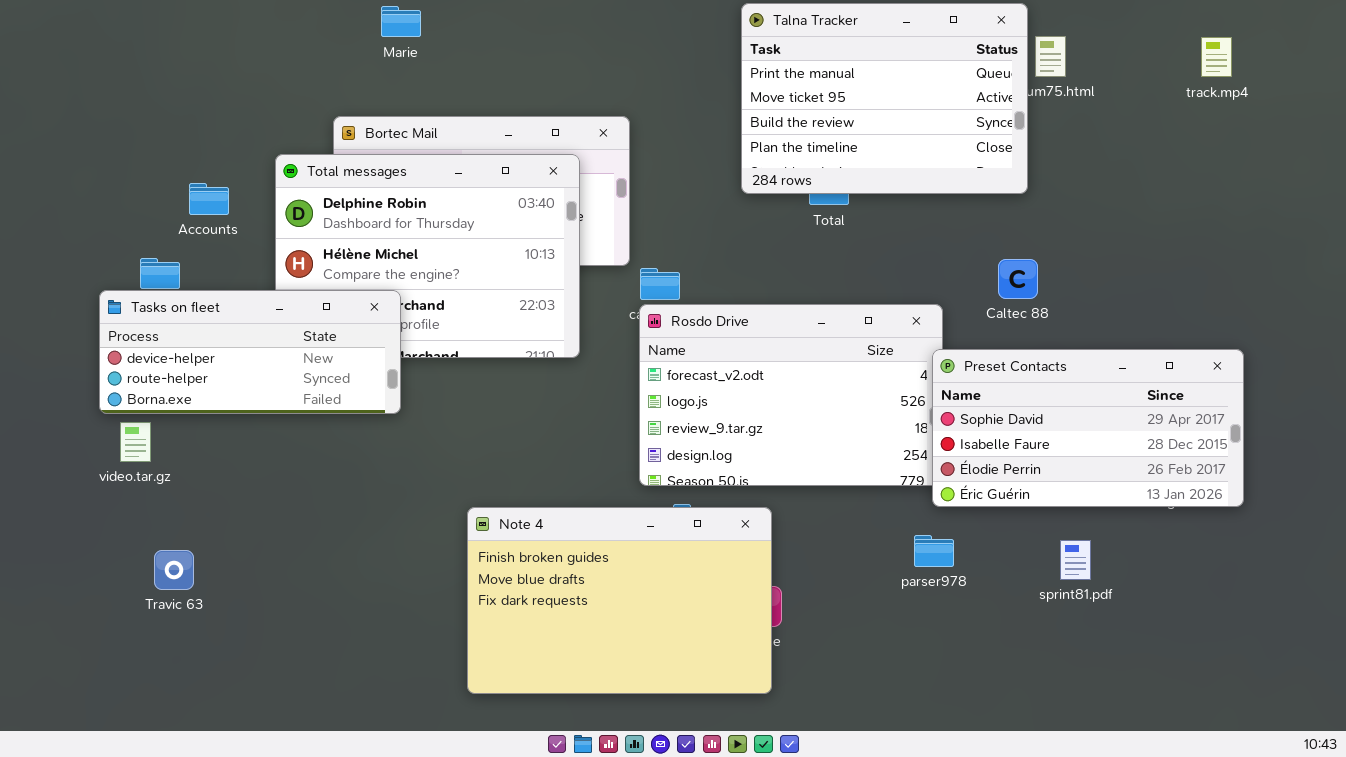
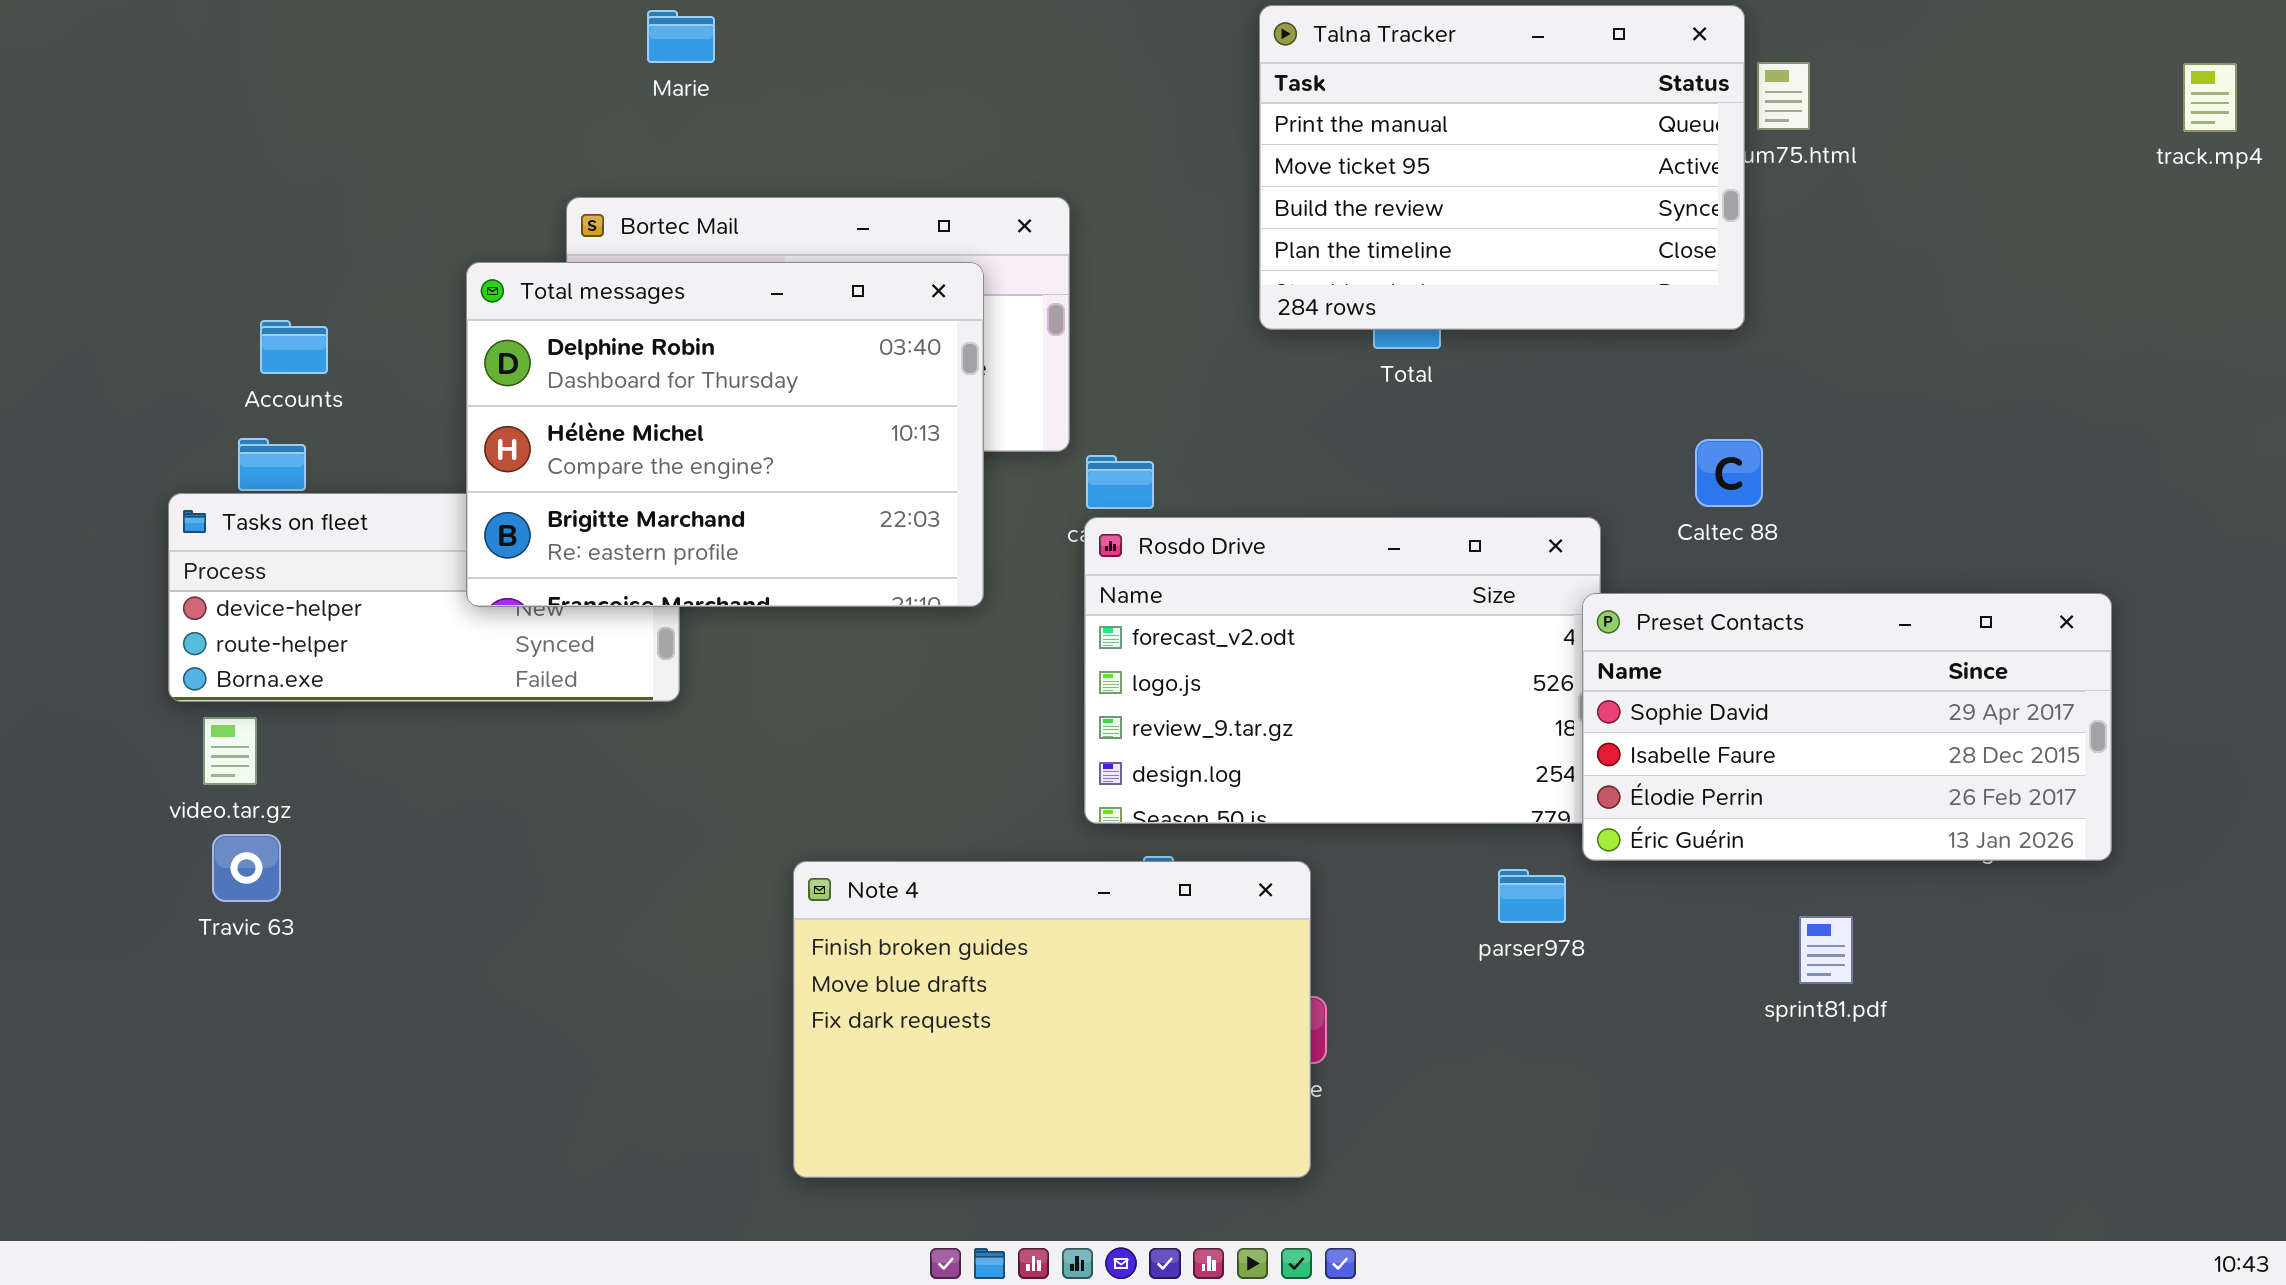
track.mp4: [1201,37,1232,77] -> [2183,63,2237,132], moved
Total messages: [275,154,580,358] -> [466,262,984,607], raised
Accounts: [189,183,229,215] -> [260,320,328,374], moved
parser978: [914,535,954,567] -> [1498,869,1566,923], moved
Travic 63: [154,550,194,590] -> [212,834,281,902], moved

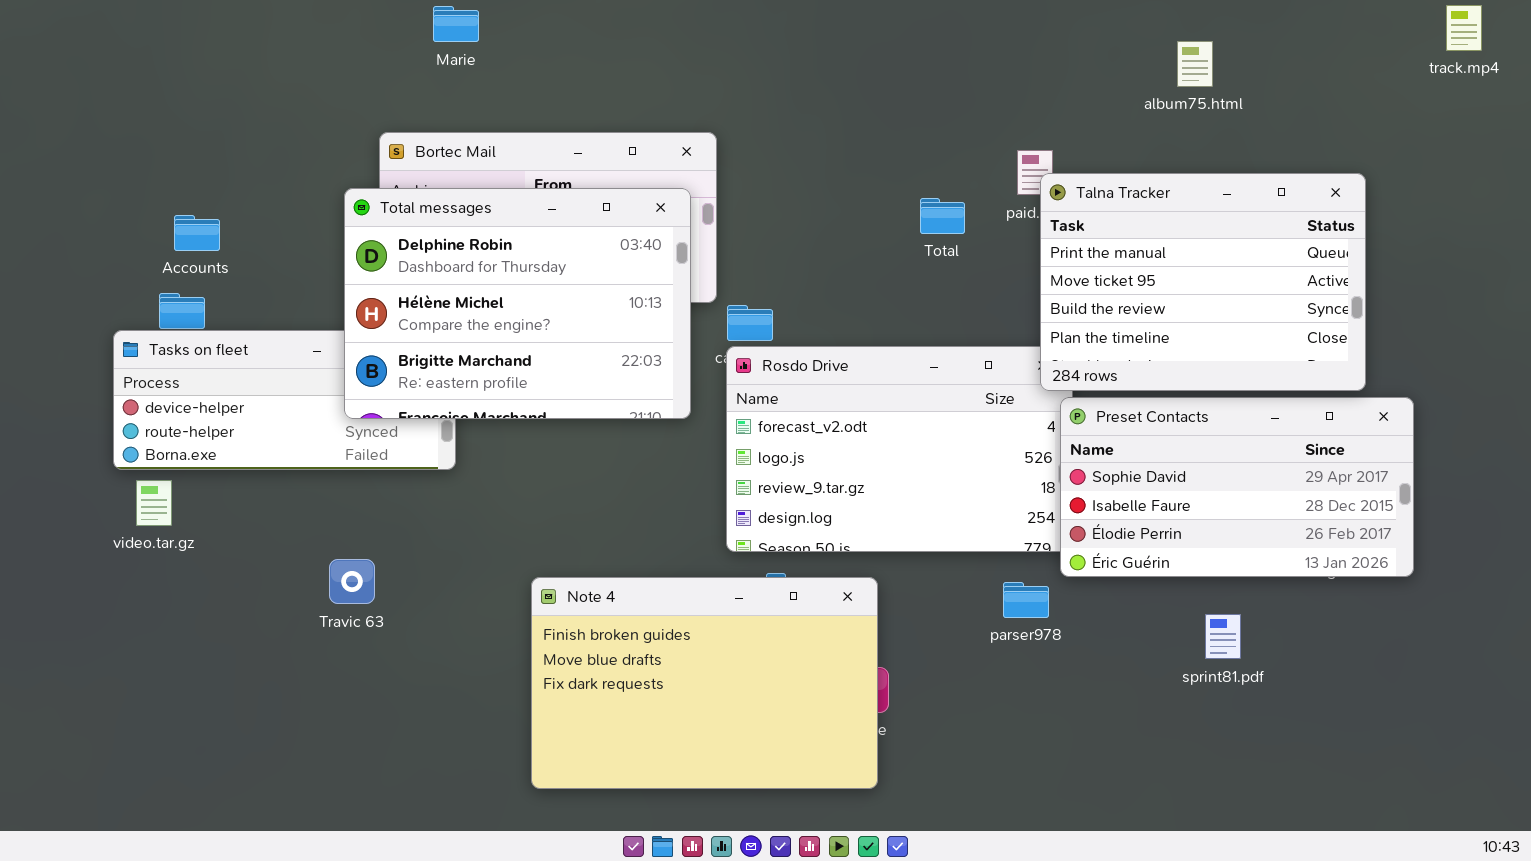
Talna Tracker: [1259,5,1745,330] -> [1040,173,1366,391], moved
track.mp4: [2183,63,2237,132] -> [1446,5,1482,51], moved
Total messages: [466,262,984,607] -> [344,188,691,419], moved
Travic 63: [212,834,281,902] -> [329,559,375,604], moved

